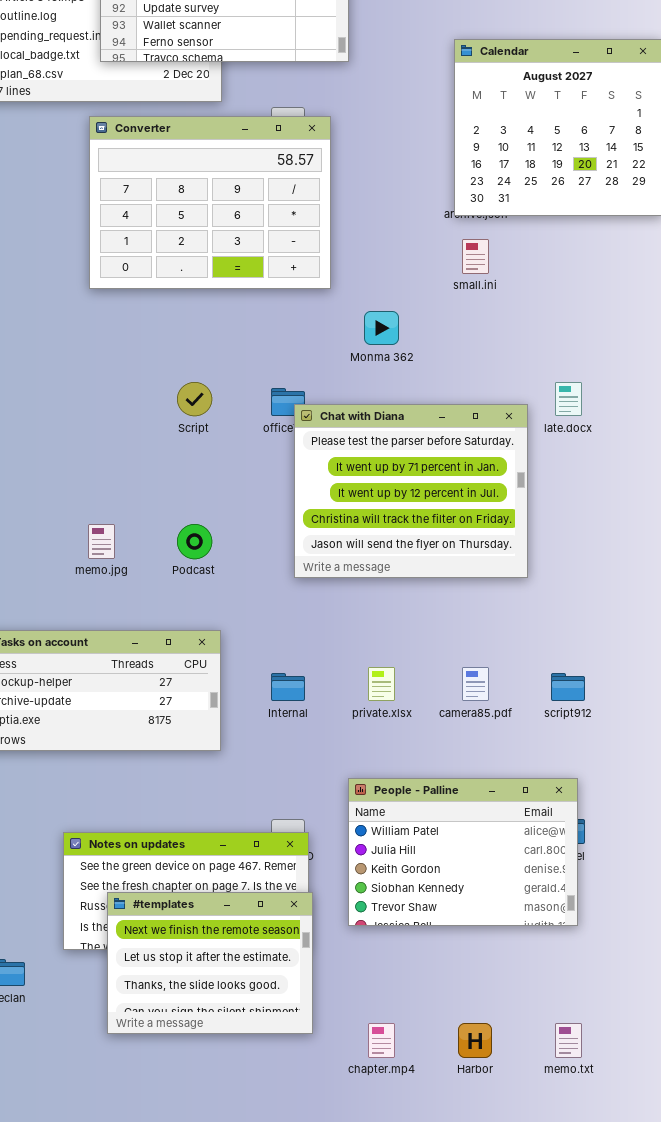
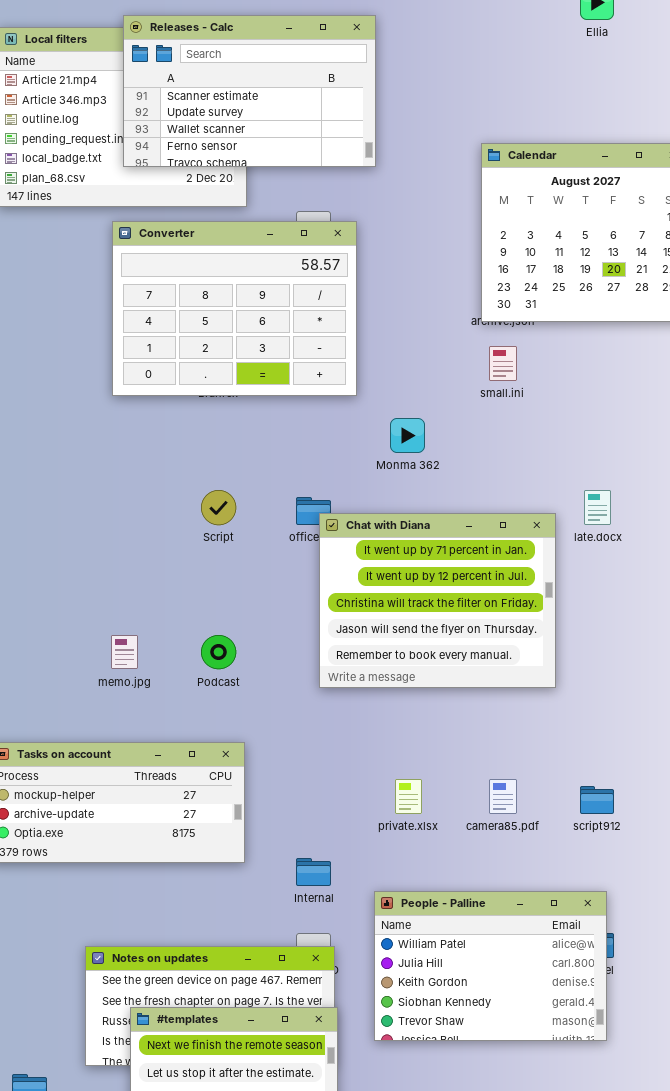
Chat with Diana: [294,404,528,578] -> [319,513,556,688], scrolled down 1 row
Internal: [271,673,305,701] -> [296,858,331,886], moved

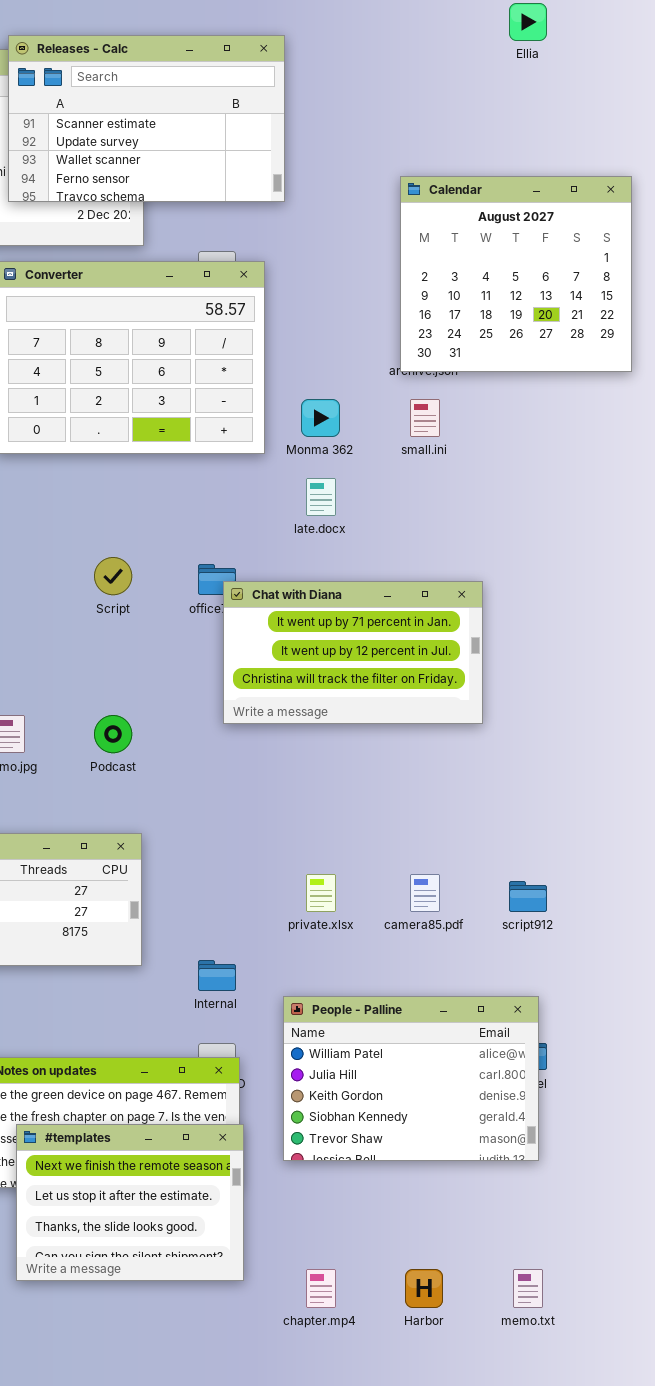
Monma 362: [390,418,425,453] -> [301,399,340,437], moved
late.docx: [584,490,611,525] -> [306,478,336,516], moved
Chat with Diana: [319,513,556,688] -> [223,581,483,724], resized

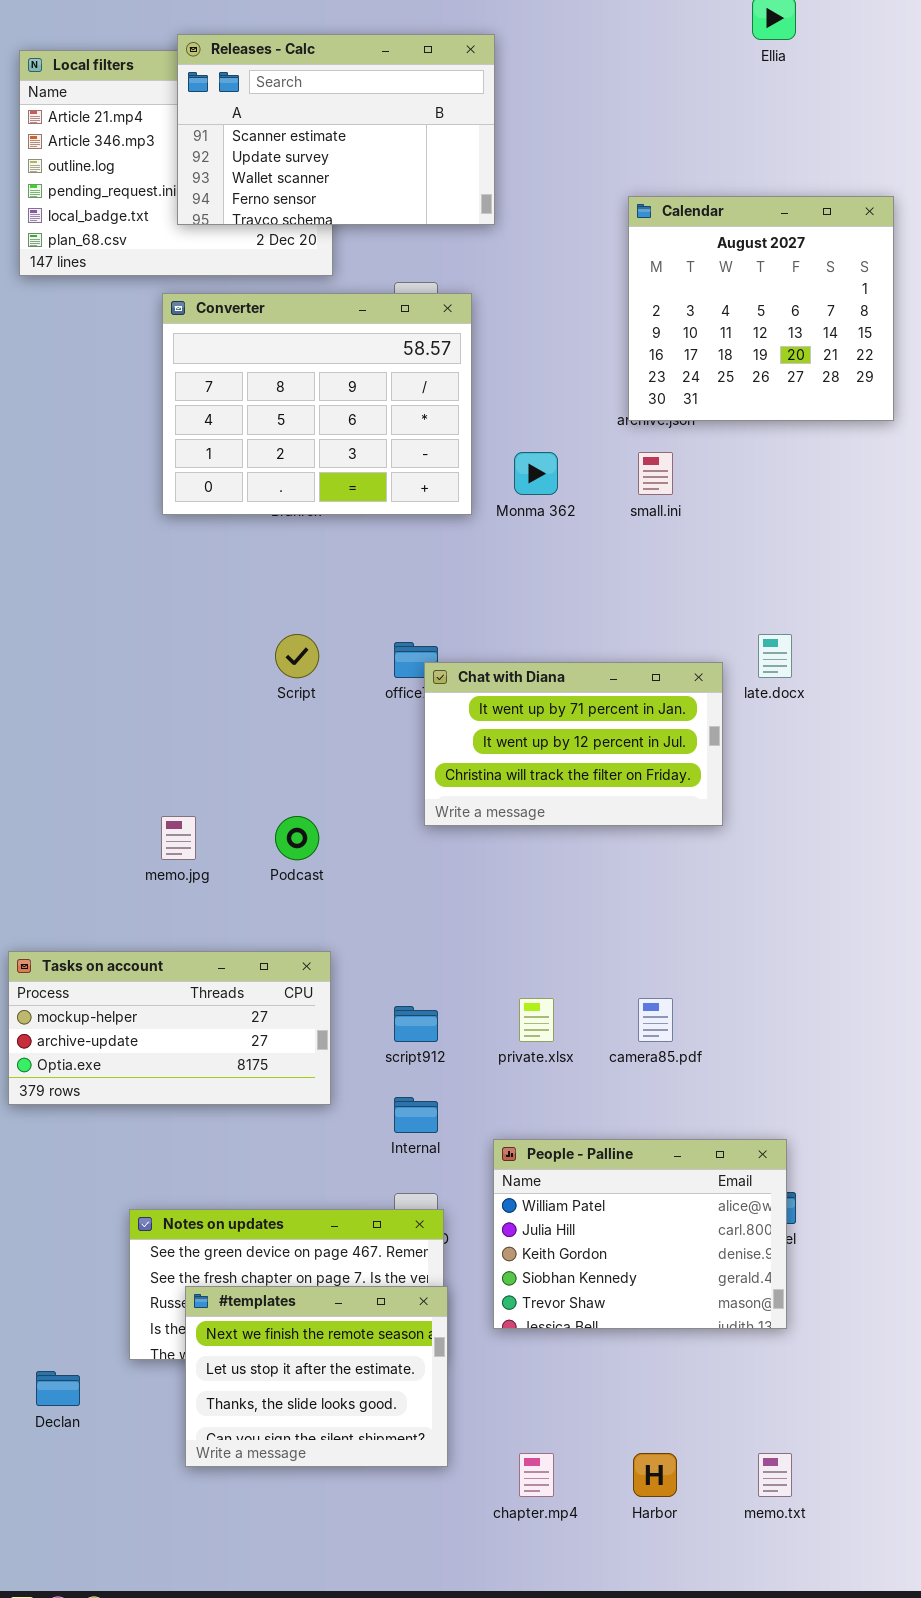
late.docx: [306,478,336,516] -> [758,634,792,678], moved
script912: [509,881,547,912] -> [394,1006,438,1042], moved

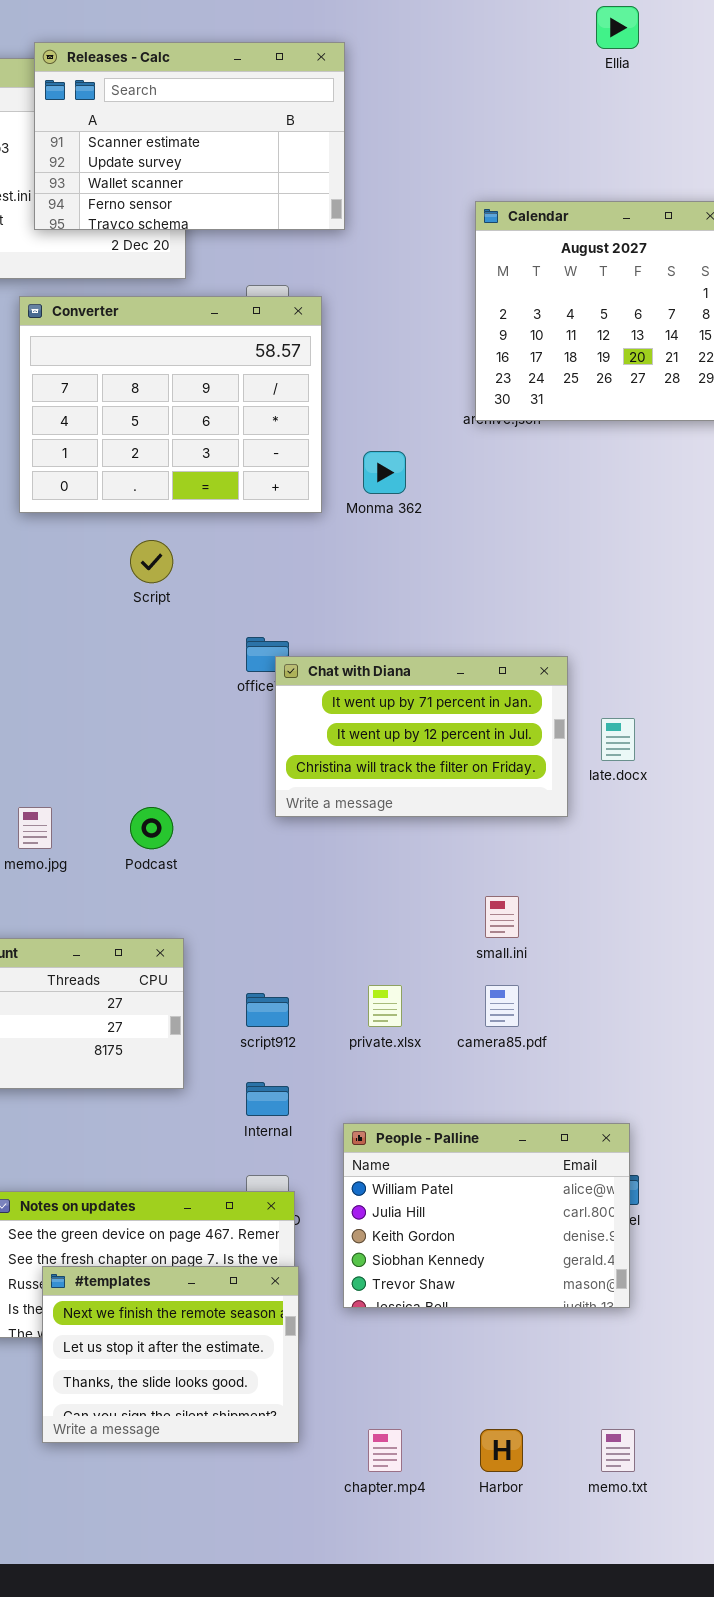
small.ini: [638,452,673,495] -> [485,896,519,938], moved
Script: [275,634,319,678] -> [130,540,173,583], moved
late.docx: [758,634,792,678] -> [601,718,635,761], moved

